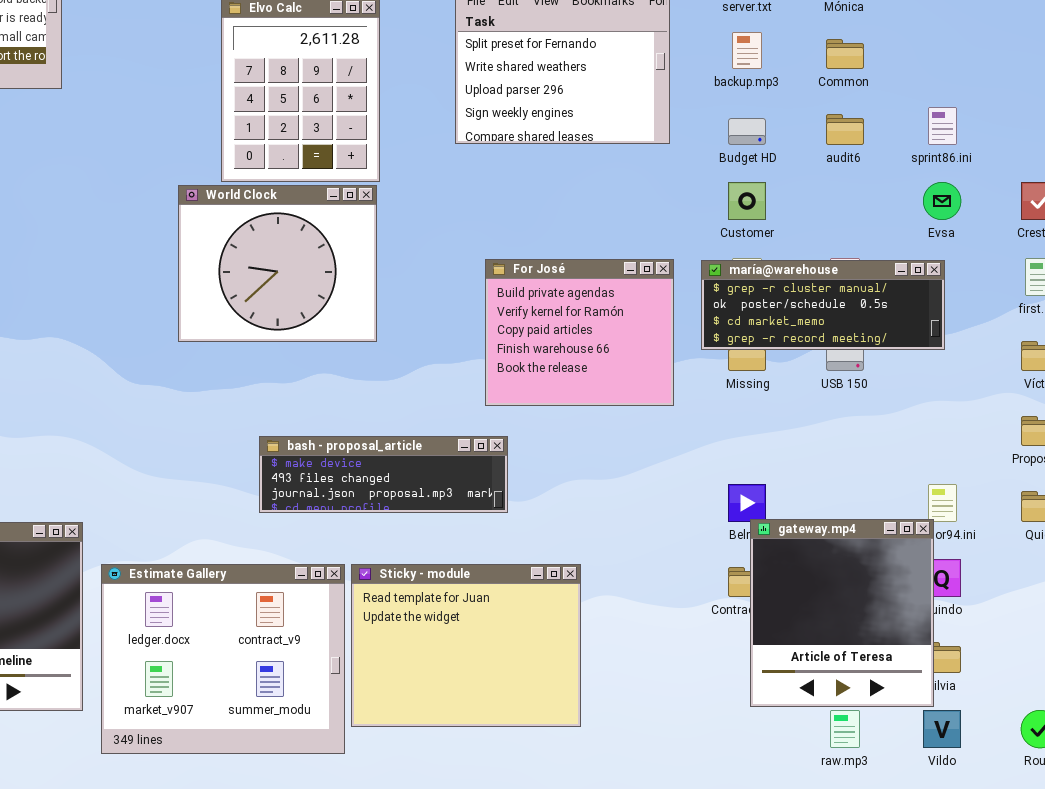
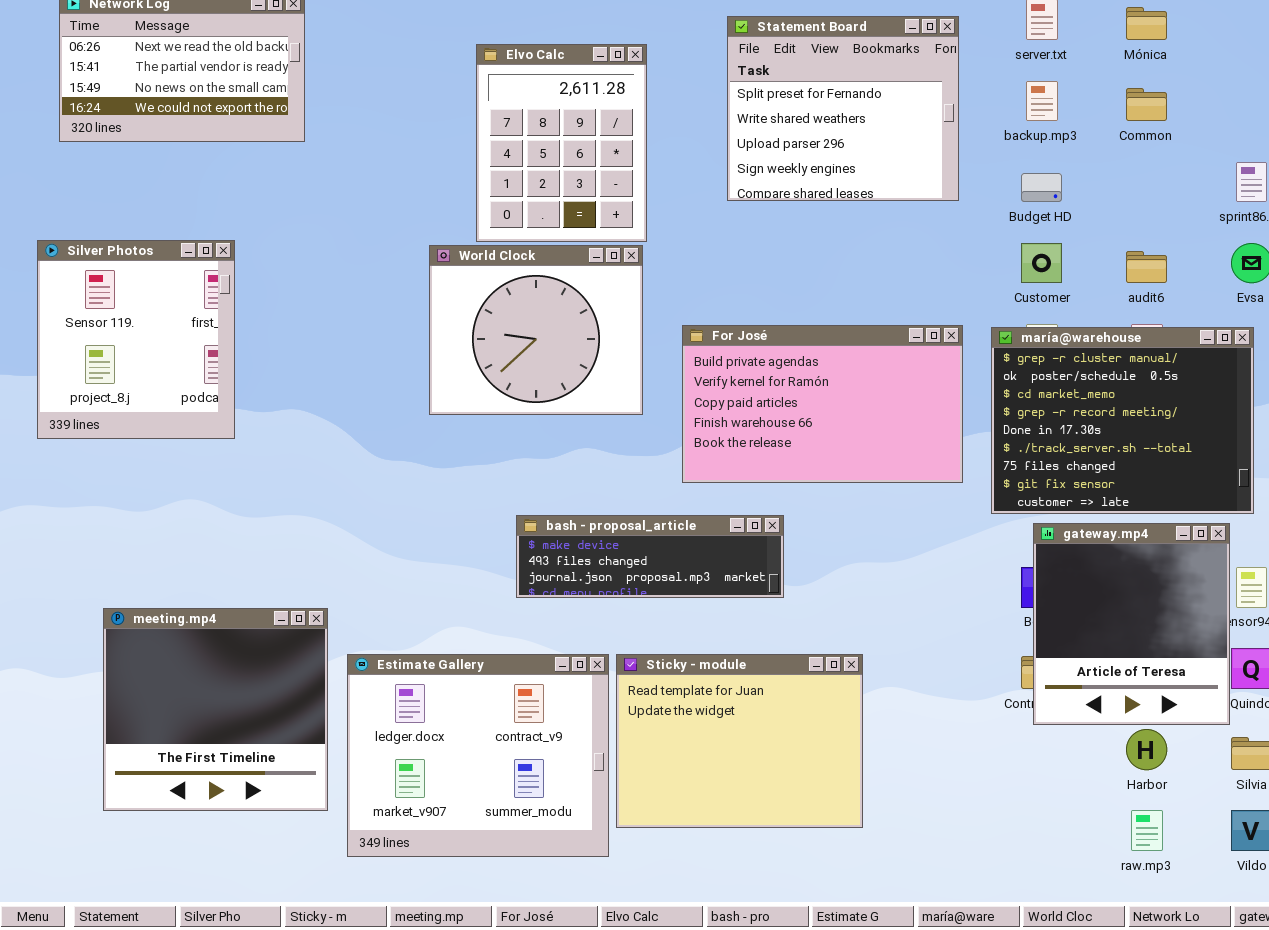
audit6: [826,114,864,145] -> [1126,251,1167,283], moved
For José: [485,259,674,406] -> [682,325,963,483], resized
maría@warehouse: [701,260,945,350] -> [991,327,1254,514], resized
gateway.mp4: [750,519,934,707] -> [1033,523,1230,725], moved

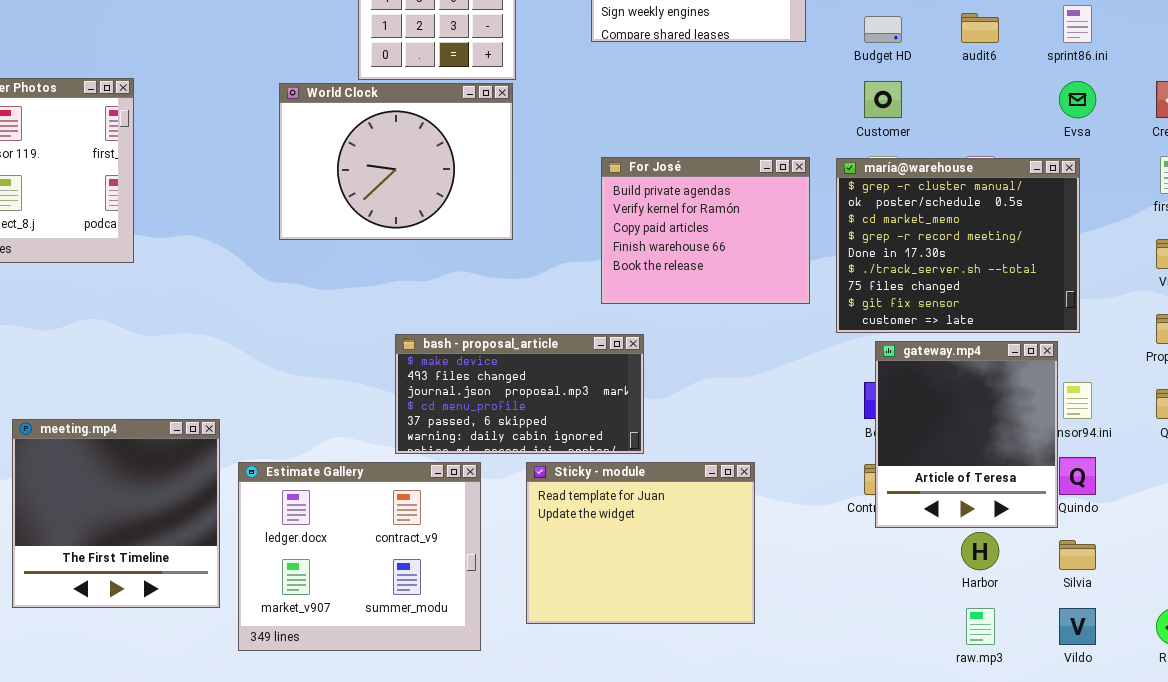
World Clock: [429,245,643,415] -> [279,83,513,240], resized
audit6: [1126,251,1167,283] -> [961,13,999,43], moved
For José: [682,325,963,483] -> [601,157,810,304], resized
bash - proposal_article: [516,515,784,598] -> [395,334,644,454], resized
Sticky - module: [616,654,863,828] -> [526,462,755,624], moved

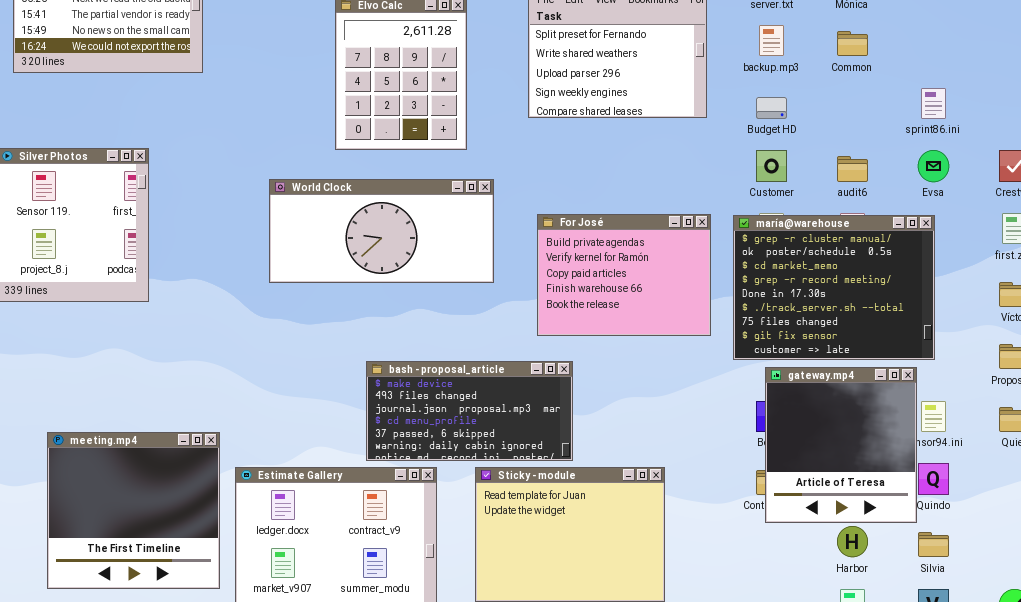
audit6: [961,13,999,43] -> [837,156,868,182], moved
World Clock: [279,83,513,240] -> [269,179,494,283], resized

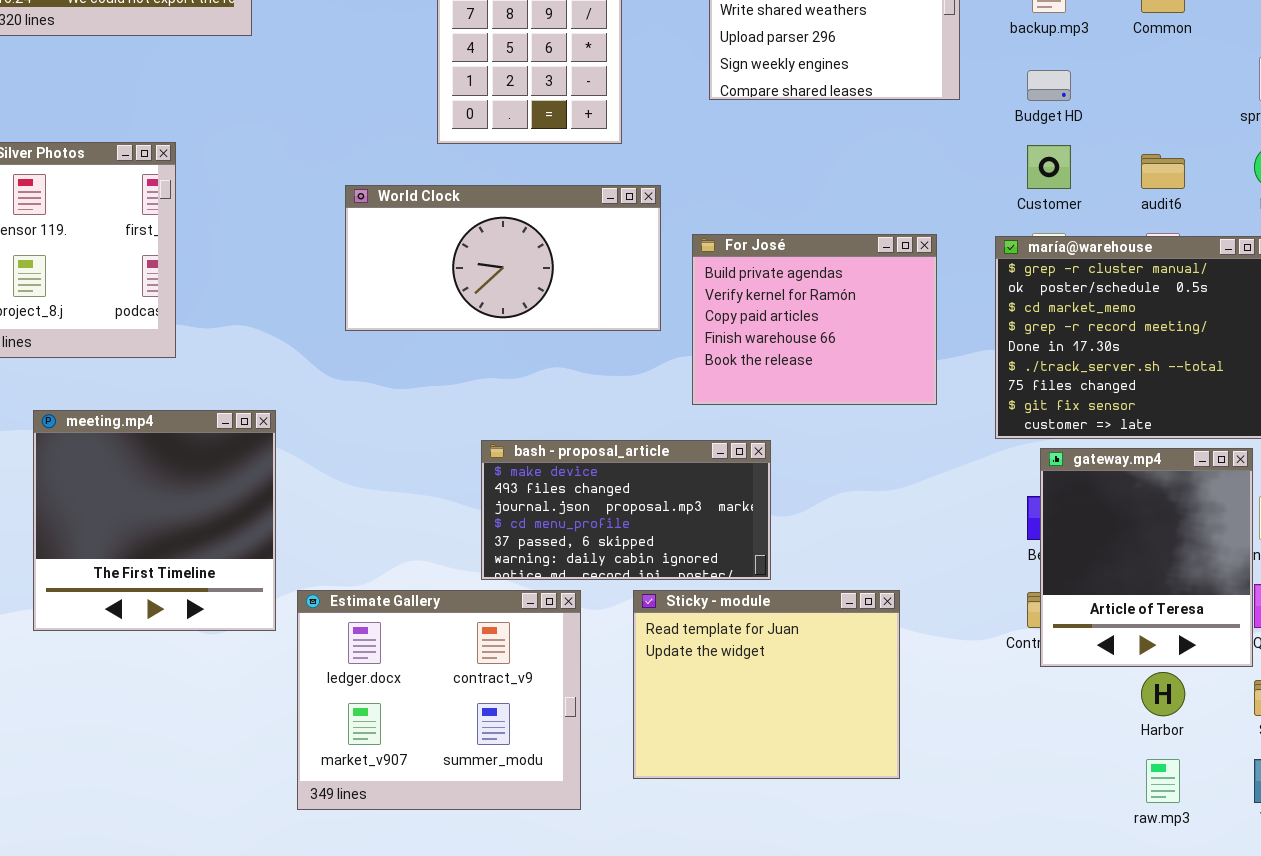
For José: [537,214,711,336] -> [692,234,937,405], moved
meeting.mp4: [47,432,220,589] -> [33,410,276,631], moved

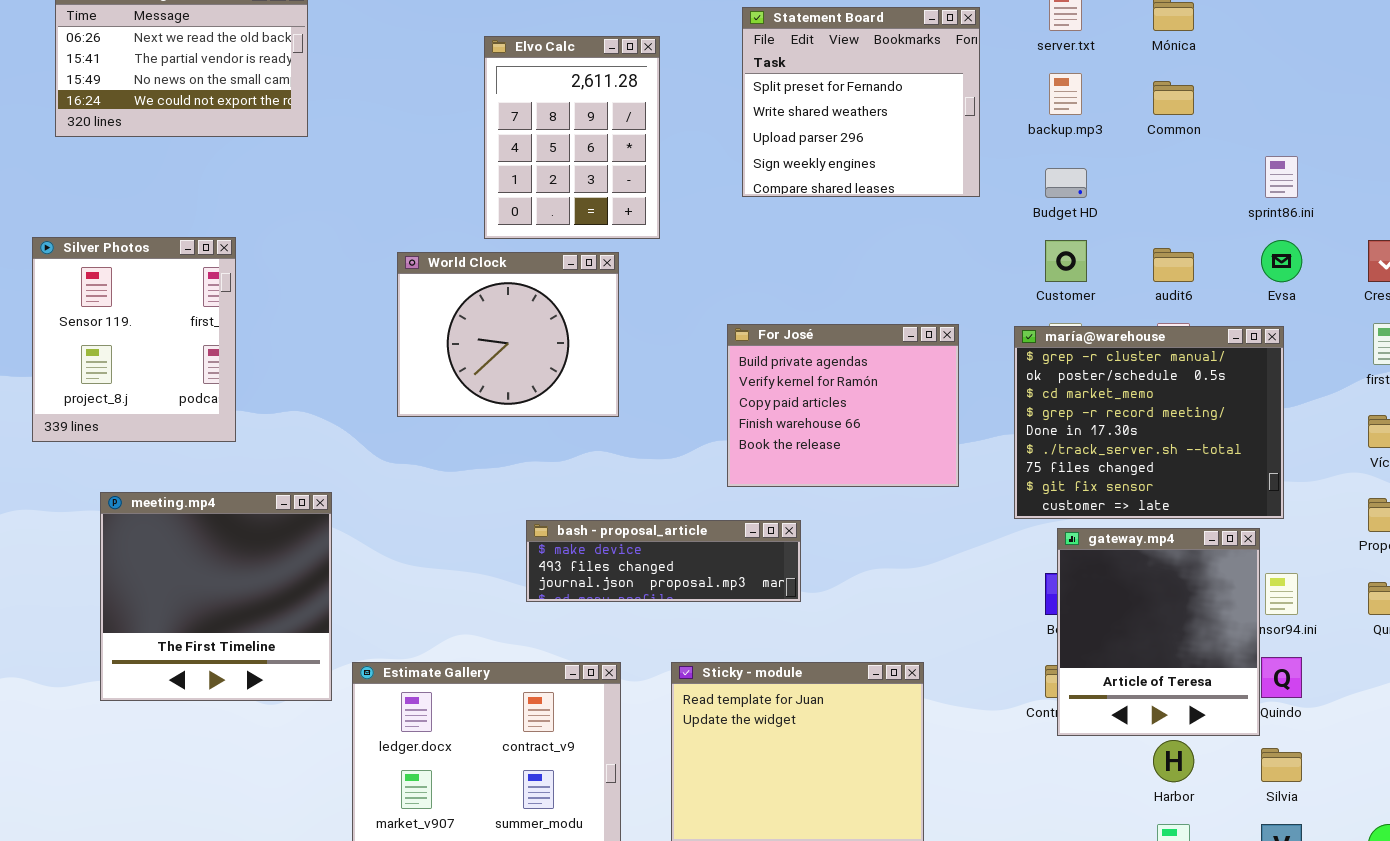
World Clock: [345,185,661,331] -> [397,252,619,417], resized
bash - proposal_article: [481,440,771,580] -> [526,520,801,602], resized

